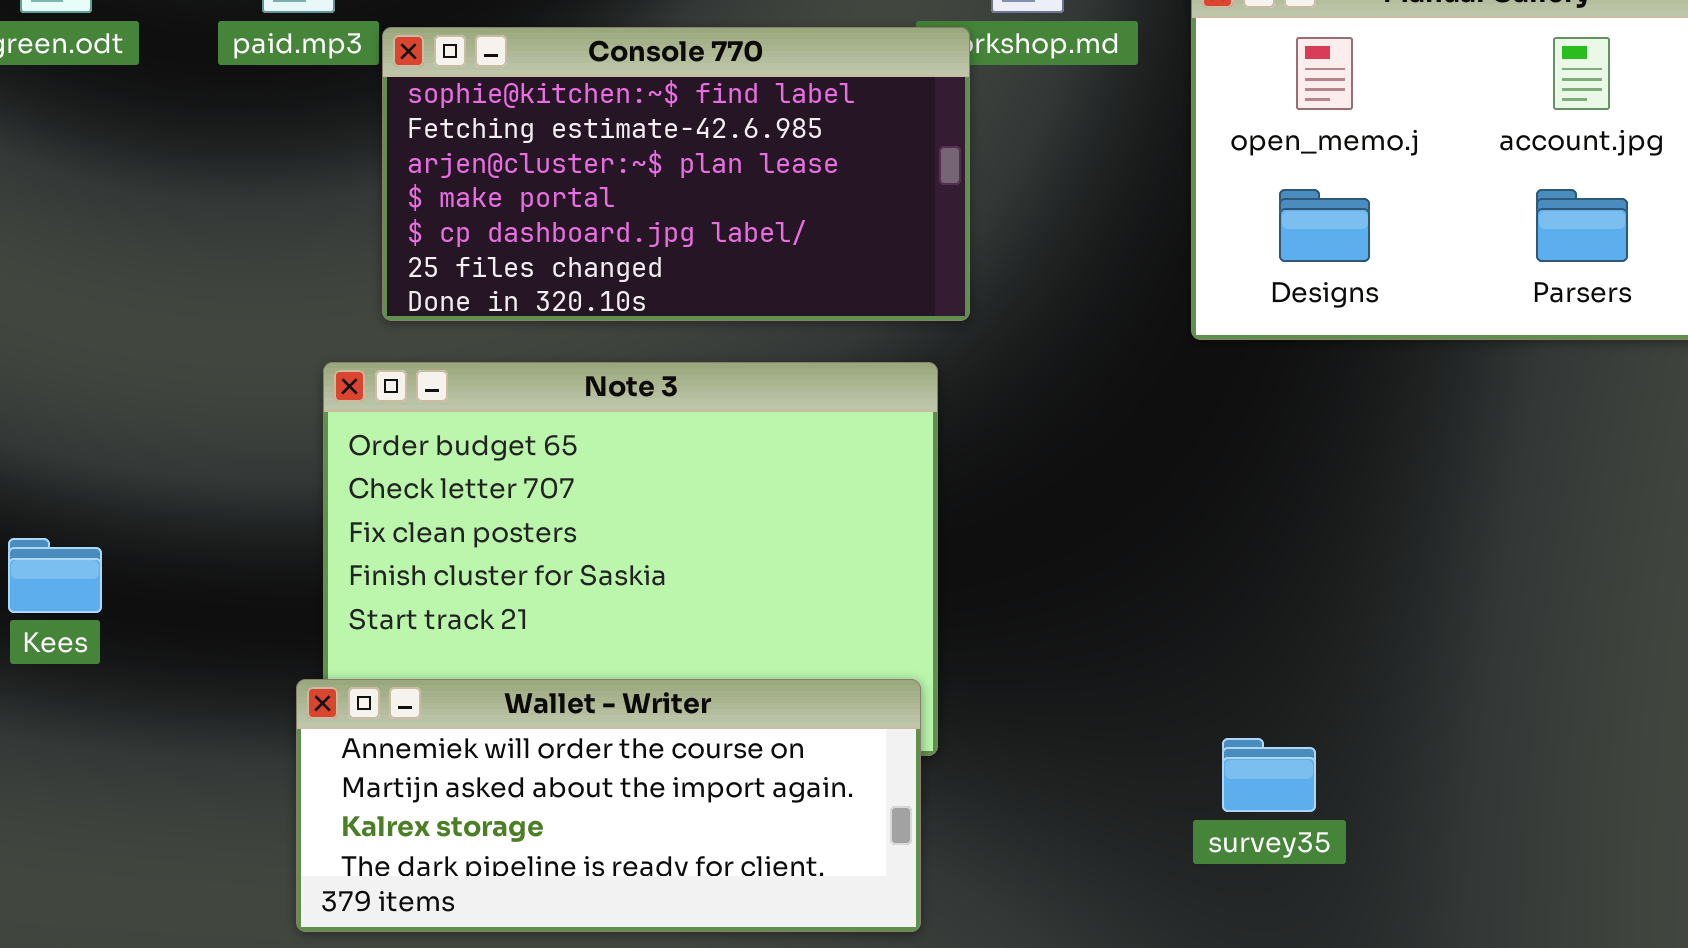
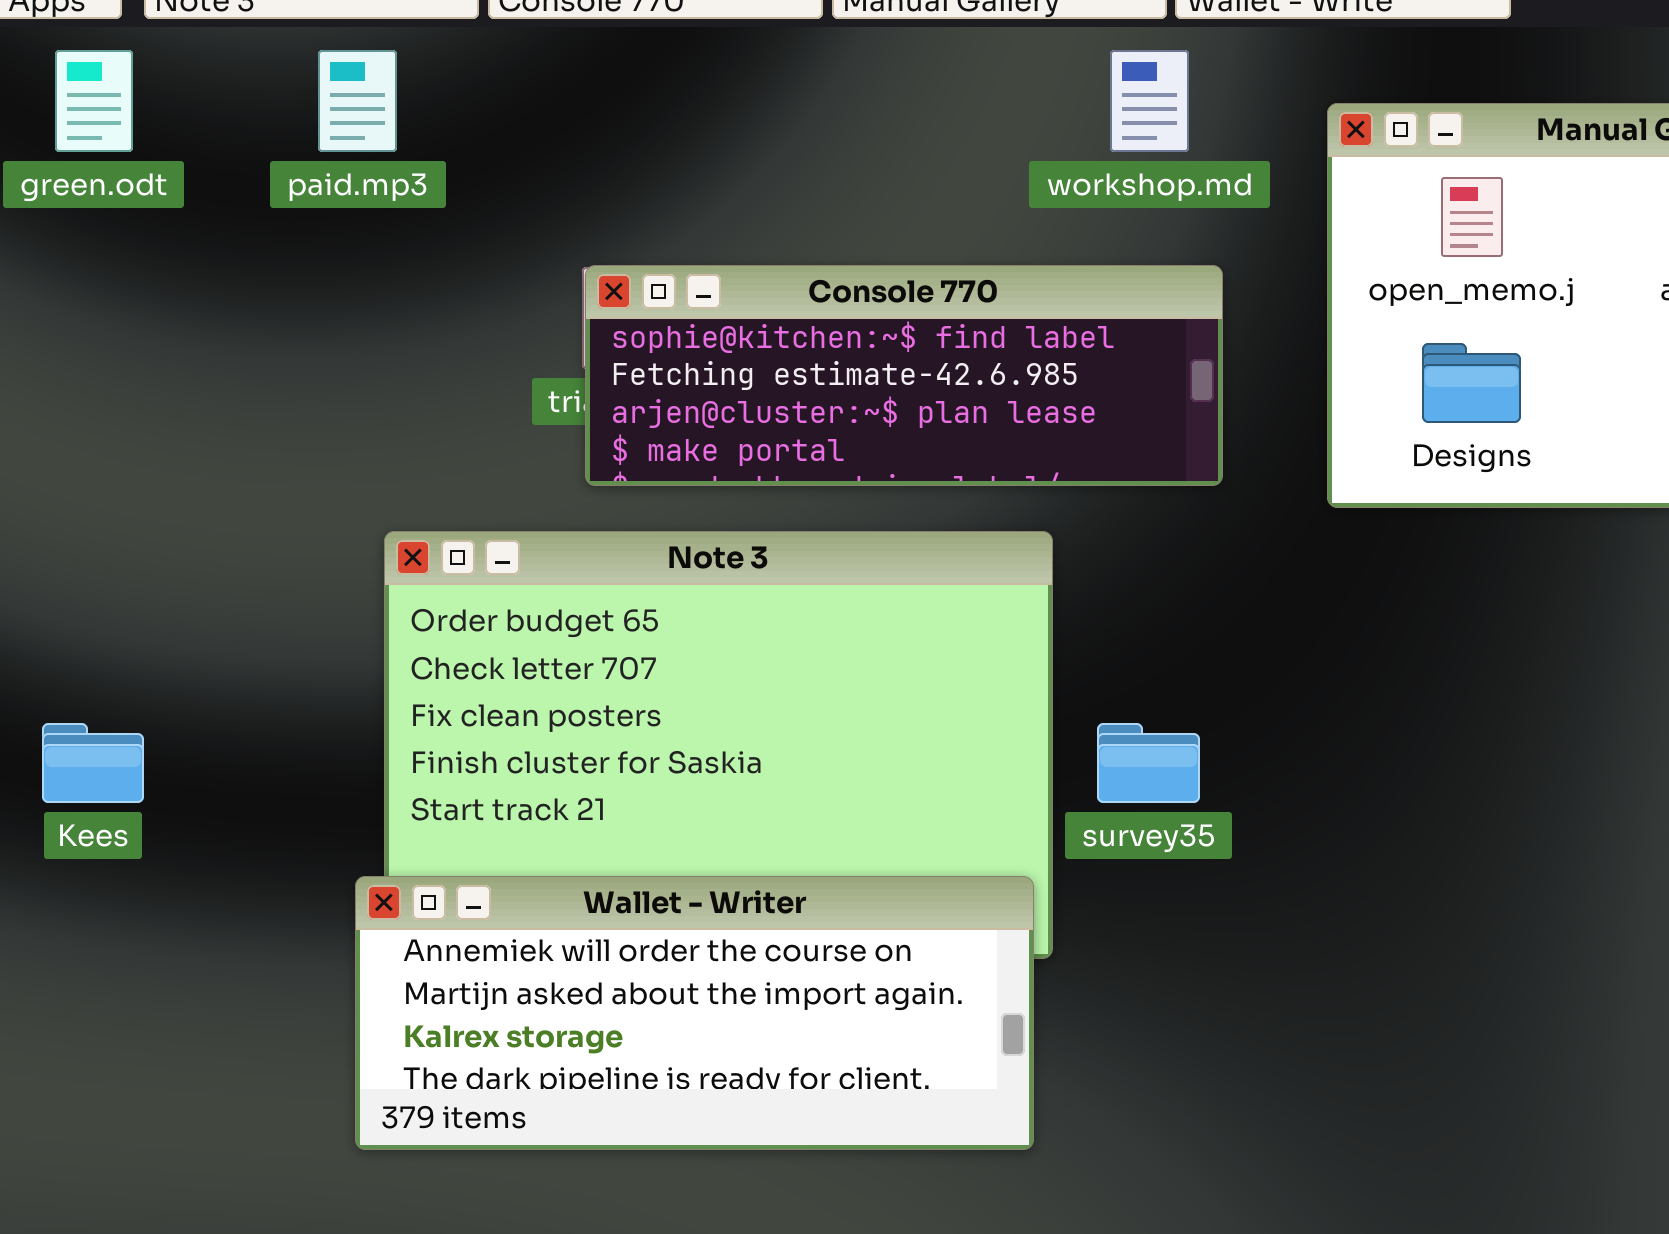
Console 770: [382,27,970,321] -> [585,265,1223,486], moved, resized
survey35: [1222,738,1316,812] -> [1097,723,1200,803], moved

